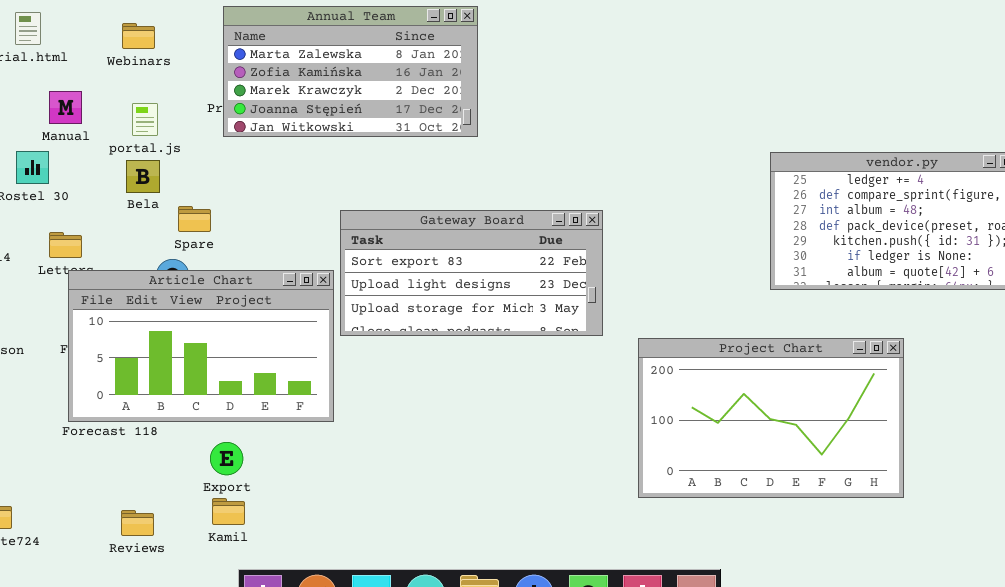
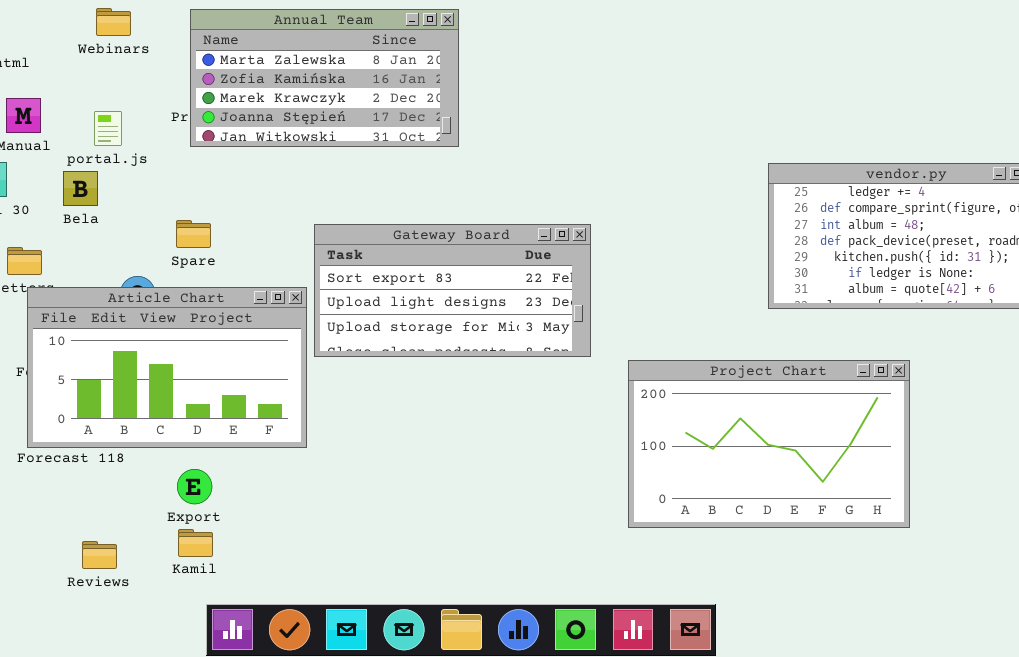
Webinars: [122,23,155,49] -> [96,8,131,36], moved
Bela: [126,160,160,193] -> [63,171,98,206], moved
Spare: [178,206,211,232] -> [176,220,211,248], moved

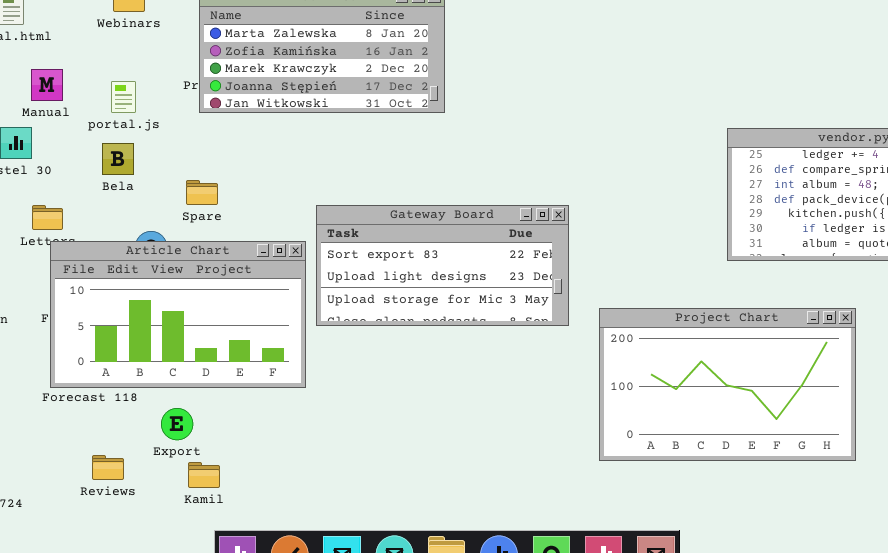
Bela: [63,171,98,206] -> [102,143,134,175], moved
Gateway Board: [314,224,591,357] -> [316,205,569,326], moved
Export: [177,469,212,504] -> [161,408,193,440], moved
Reviews: [82,541,117,569] -> [92,455,124,480], moved

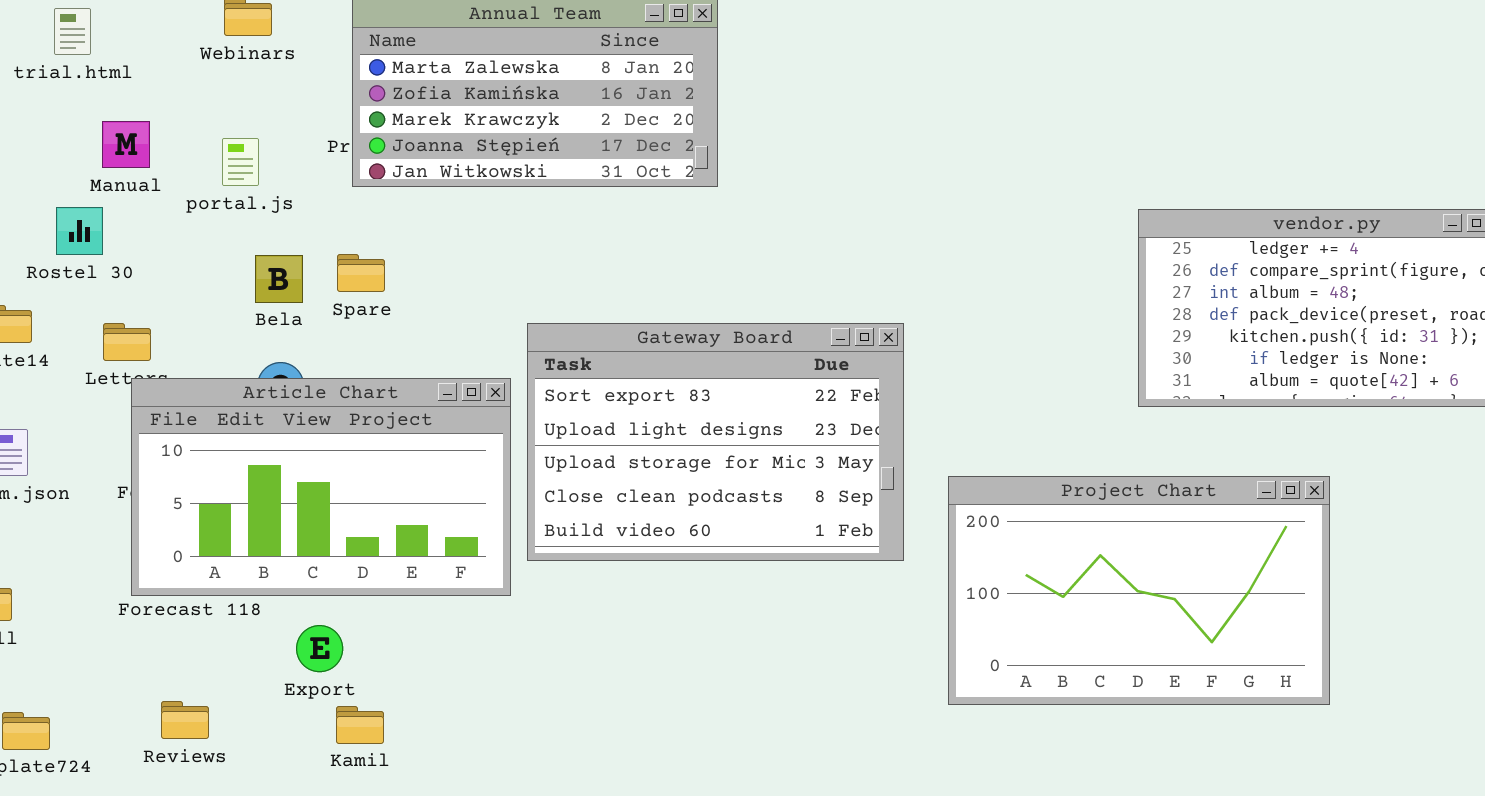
Bela: [102,143,134,175] -> [255,255,303,303], moved
Spare: [186,180,218,205] -> [337,254,385,292], moved
Gateway Board: [316,205,569,326] -> [527,323,904,561], resized
Reviews: [92,455,124,480] -> [161,701,209,739], moved

